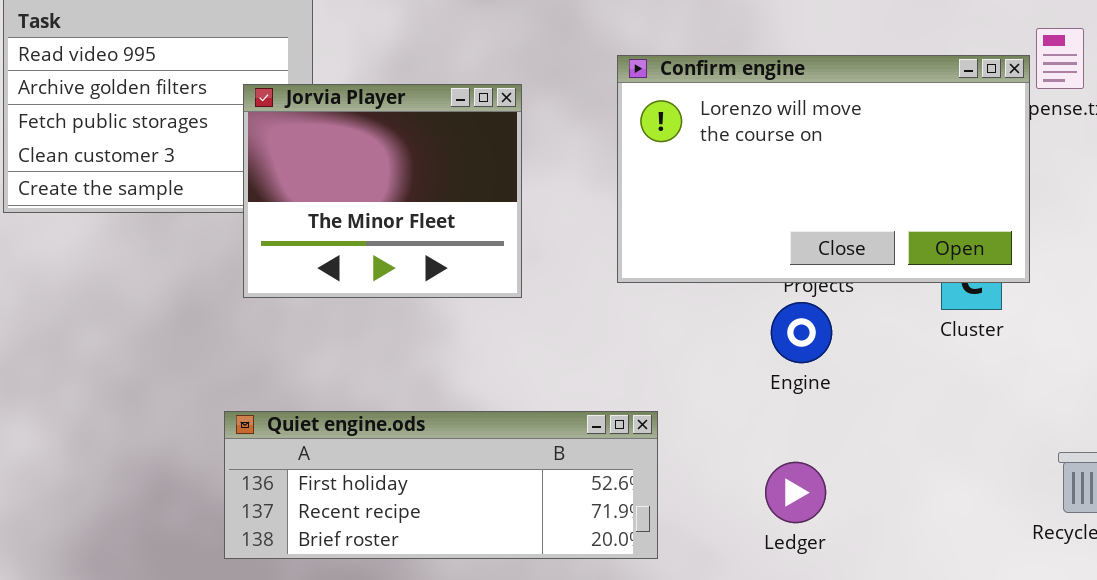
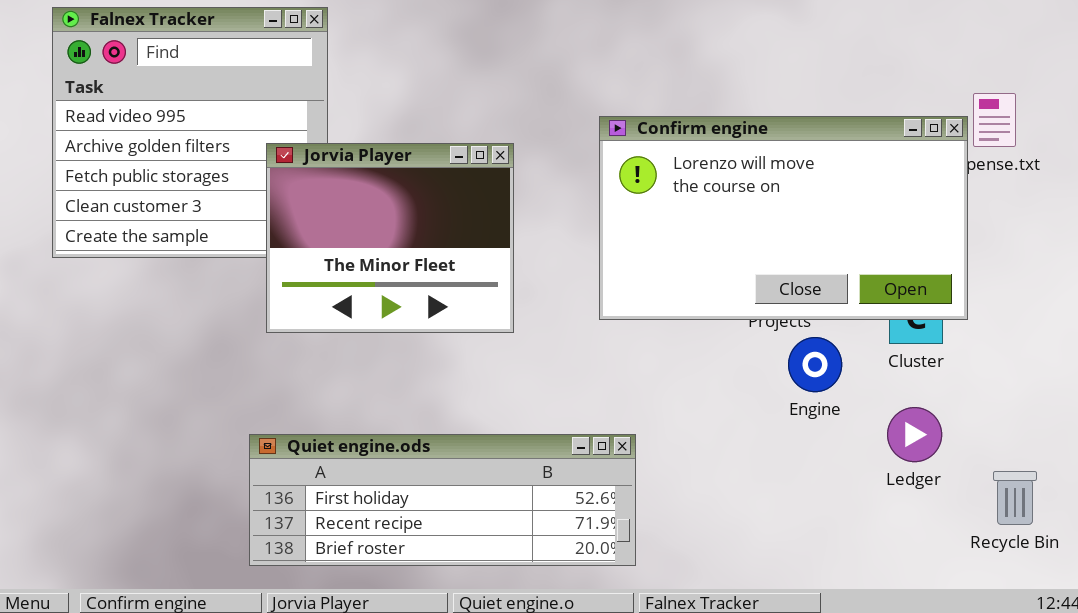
Engine: [771,302,832,363] -> [788,337,842,392], moved
Ledger: [765,462,826,523] -> [887,407,942,462], moved

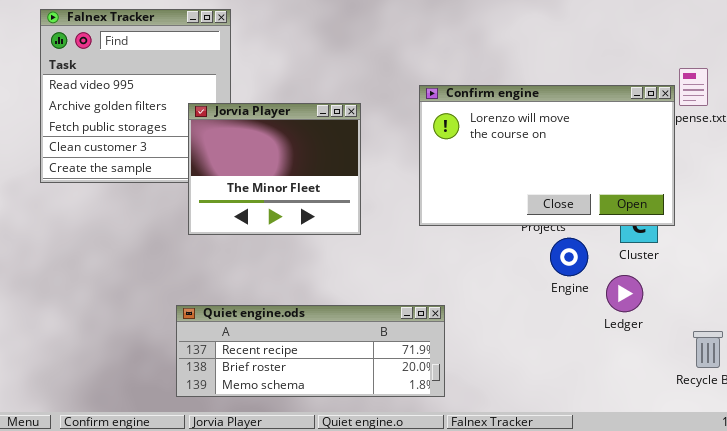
Ledger: [887,407,942,462] -> [606,275,643,312], moved
Quiet engine.ods: [249,434,636,566] -> [176,305,445,397], scrolled down 1 row

